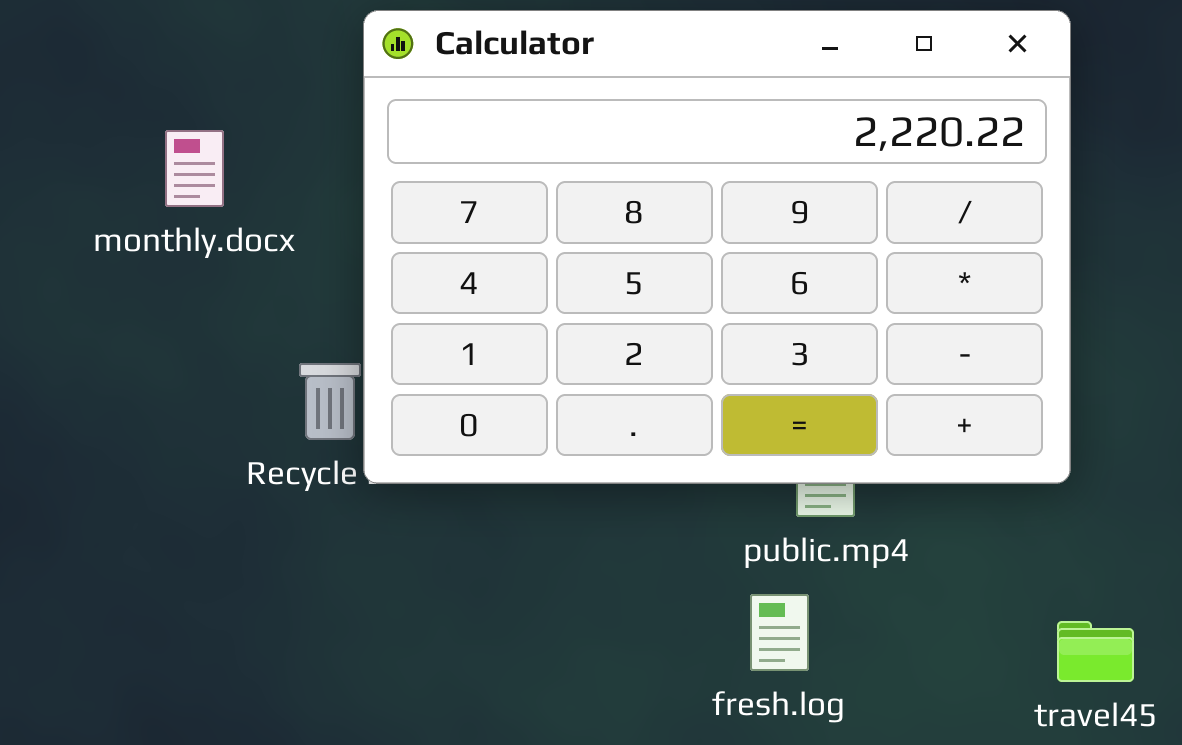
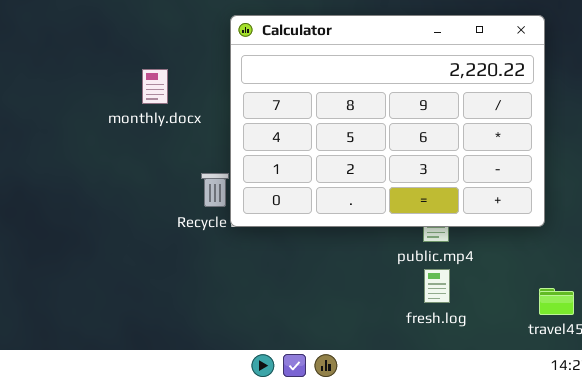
fresh.log: [750,594,809,671] -> [424,269,450,303], moved

